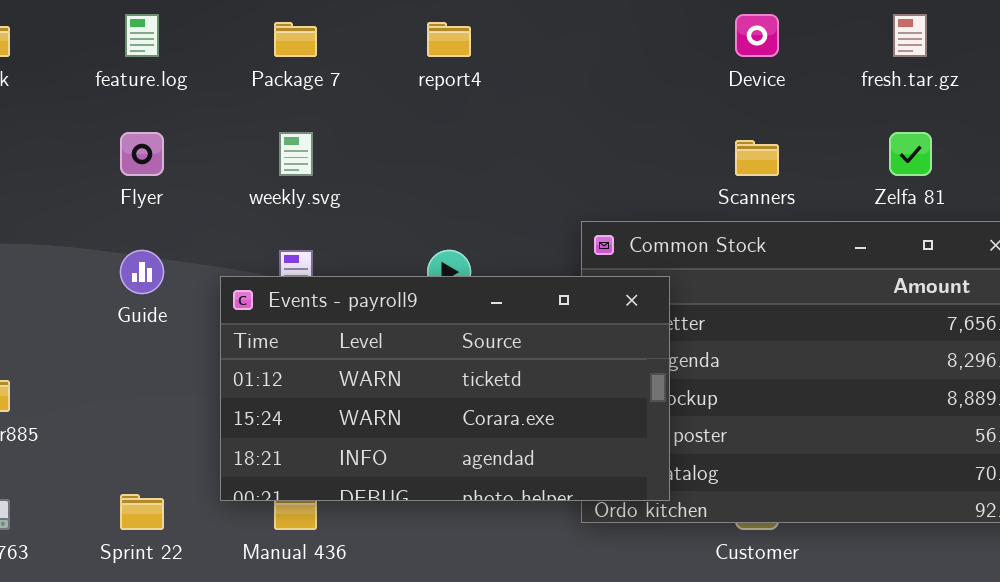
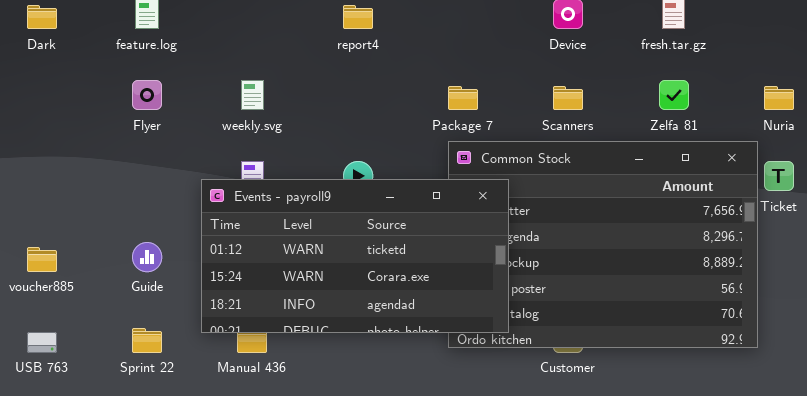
Package 7: [274,22,317,57] -> [448,86,478,110], moved
Guide: [120,250,164,294] -> [132,242,162,272], moved

